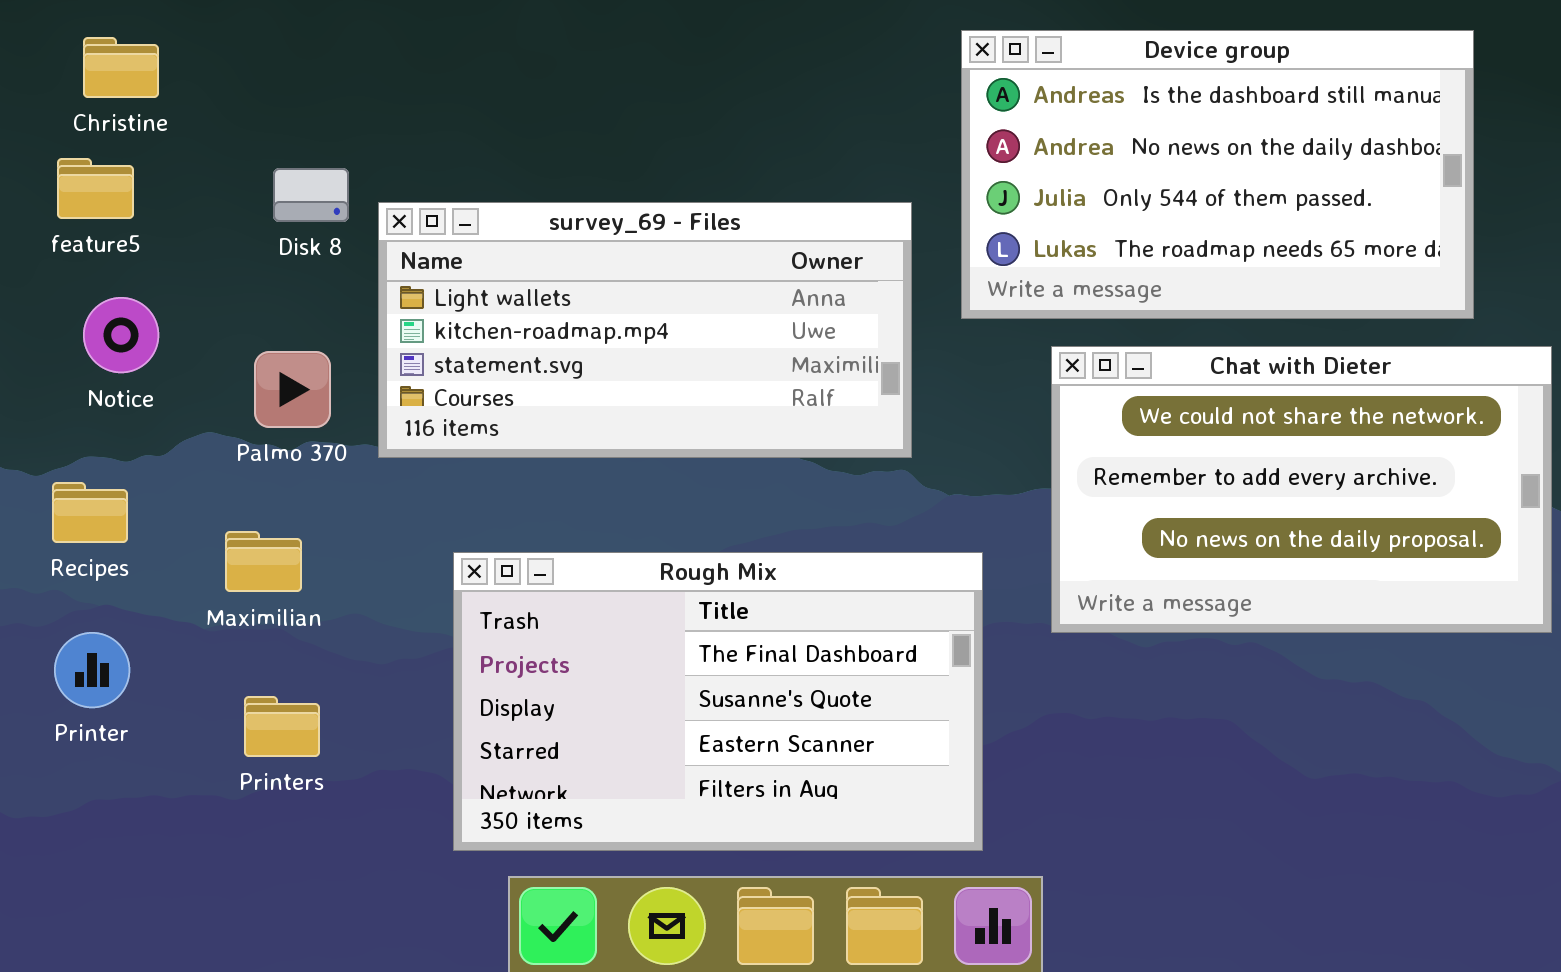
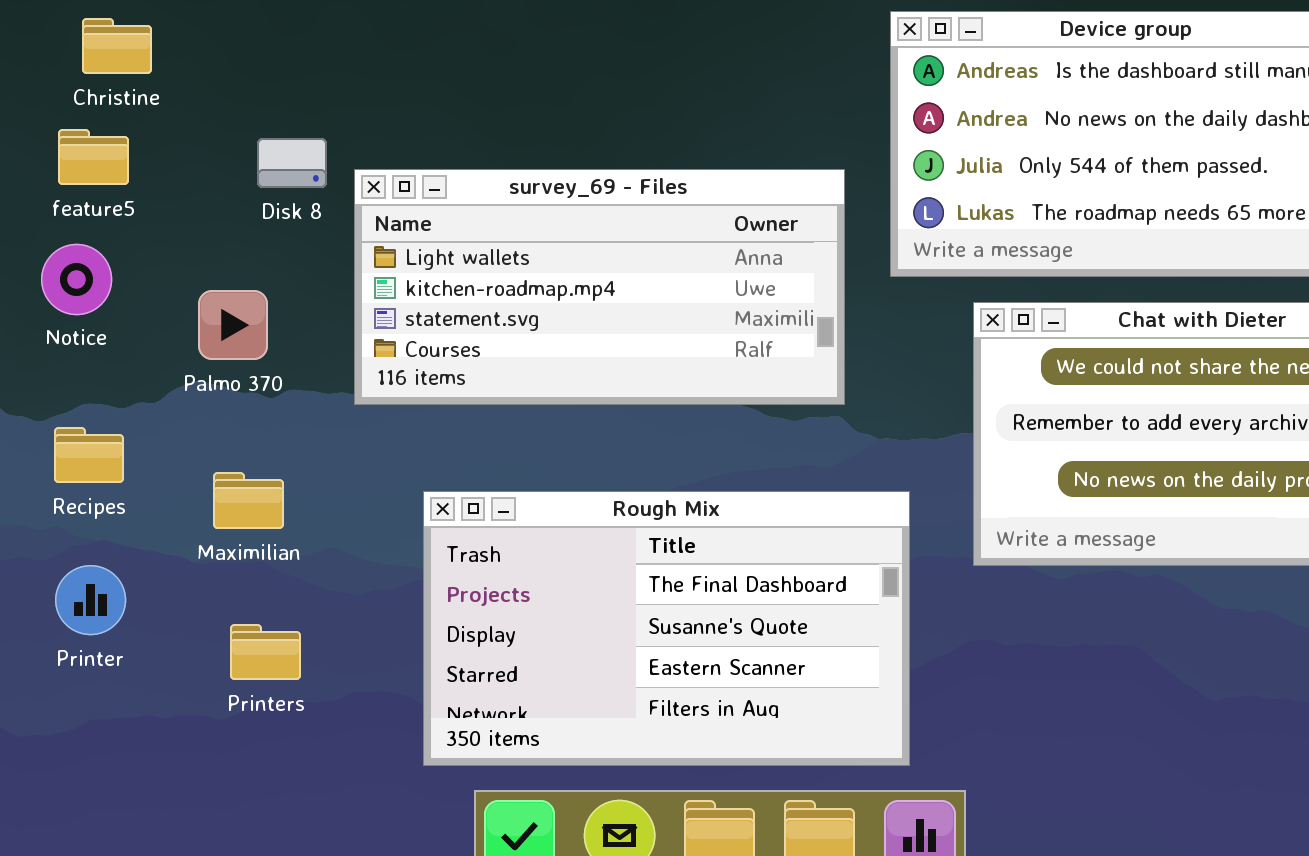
Notice: [83,297,159,373] -> [41,244,112,315], moved
Palmo 370: [254,351,331,428] -> [198,290,268,360], moved

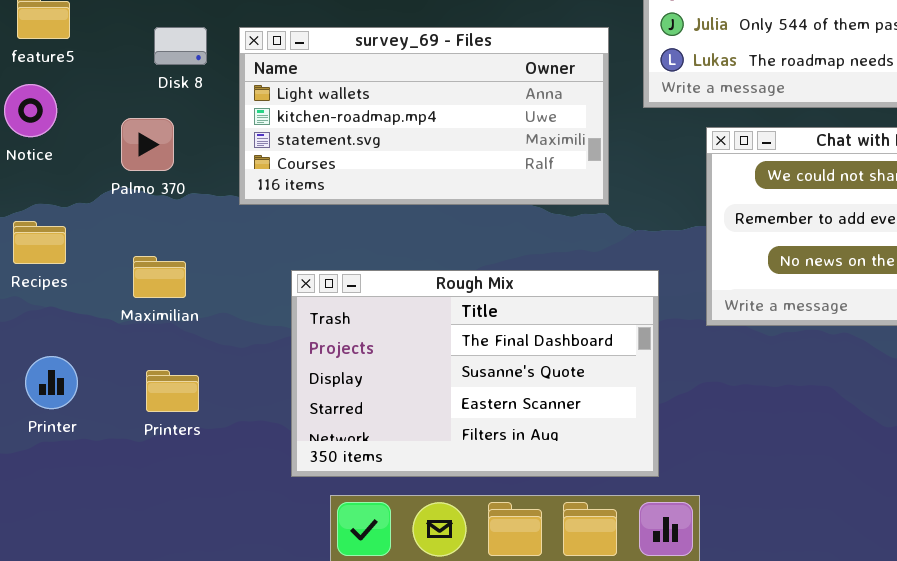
Disk 8: [257,138,327,188] -> [154,27,207,65], moved
Printer: [55,565,126,635] -> [25,356,78,409], moved

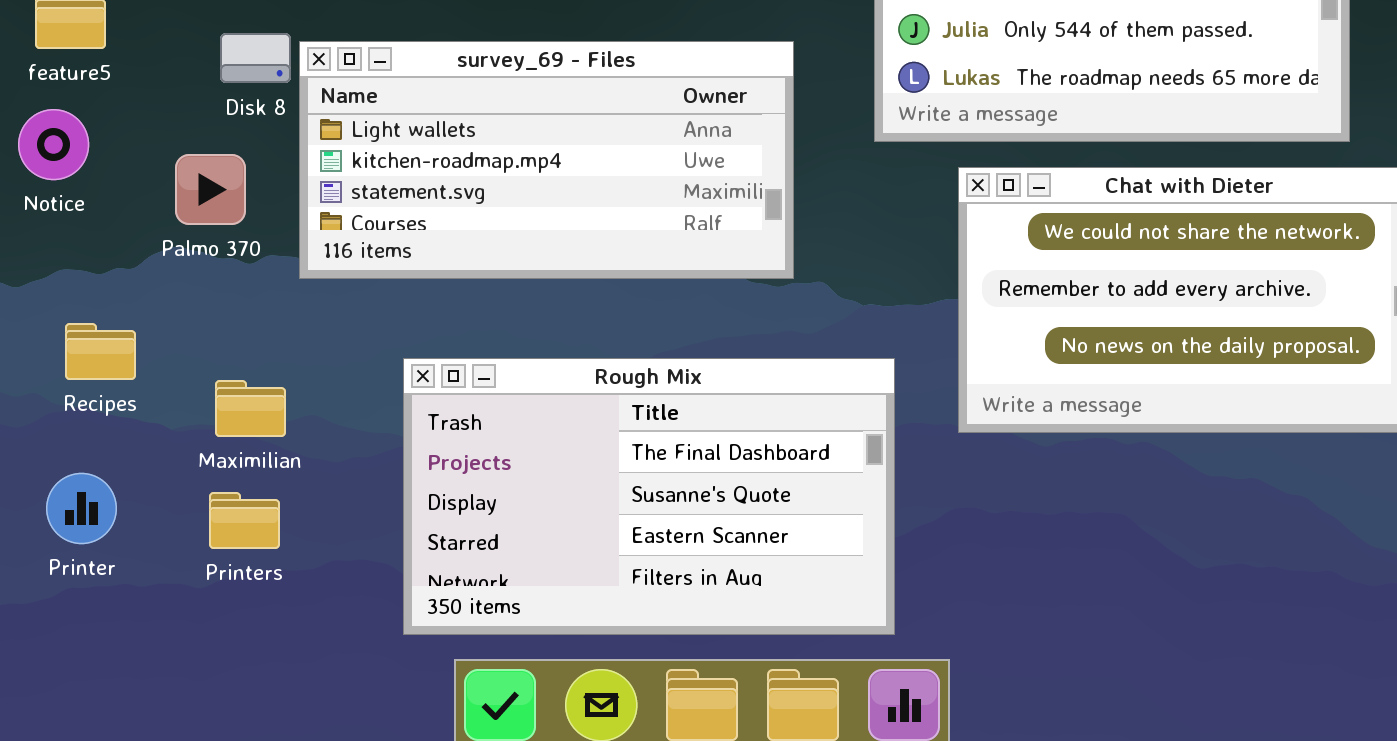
survey_69 - Files: [239,27,609,205] -> [299,41,794,279], moved
Recipes: [13,221,66,264] -> [65,323,136,380], moved
Maximilian: [133,256,186,298] -> [215,380,286,437], moved

